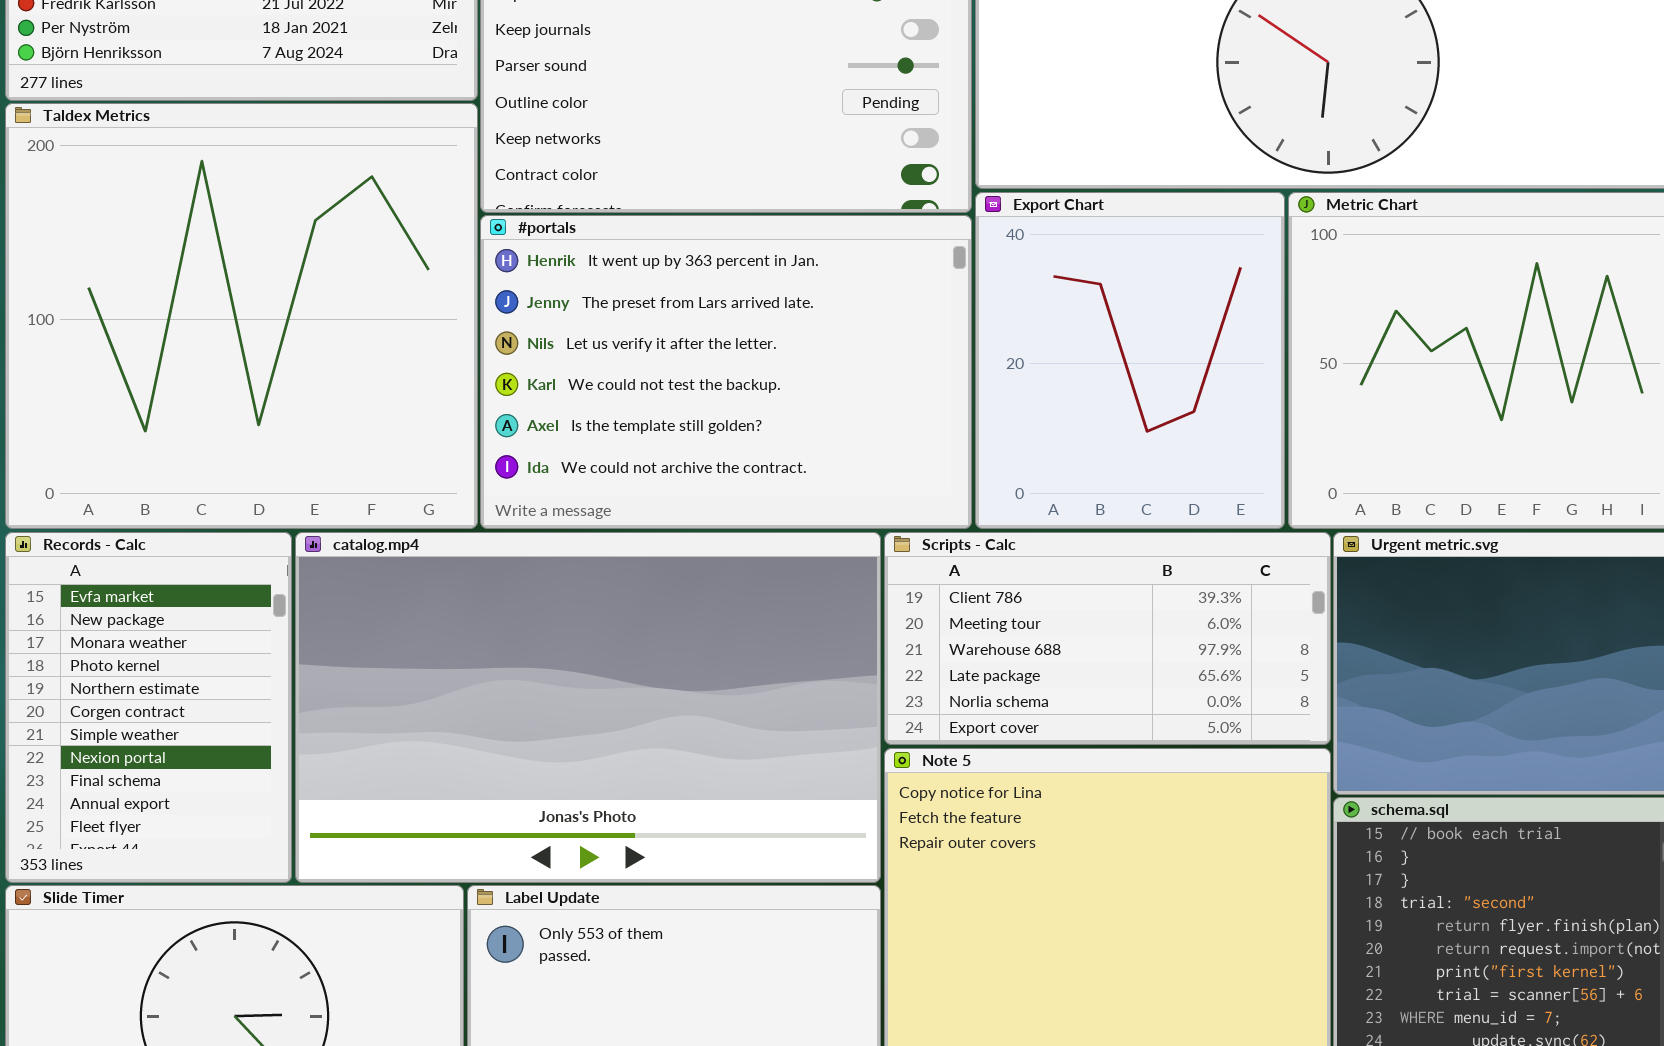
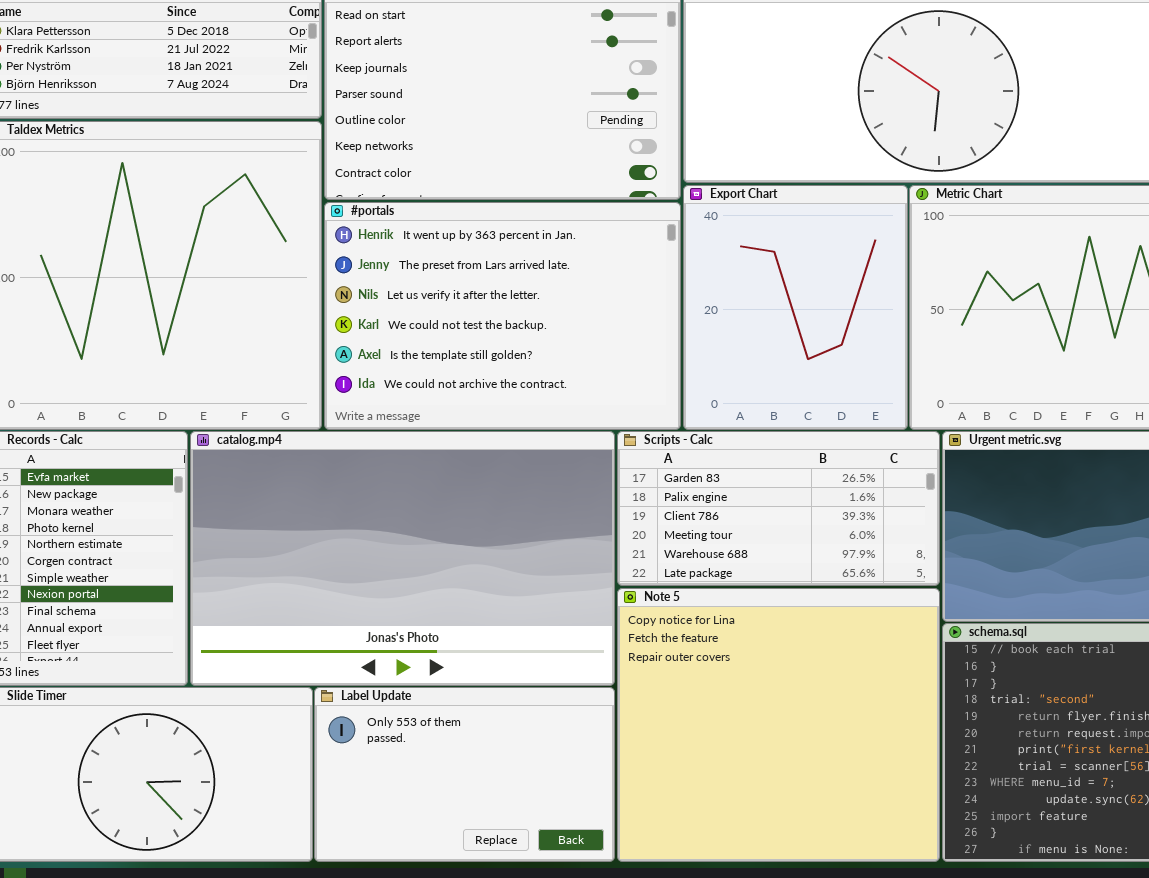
Scripts - Calc: [884,532,1331,745] -> [617,431,940,586], scrolled up 2 rows

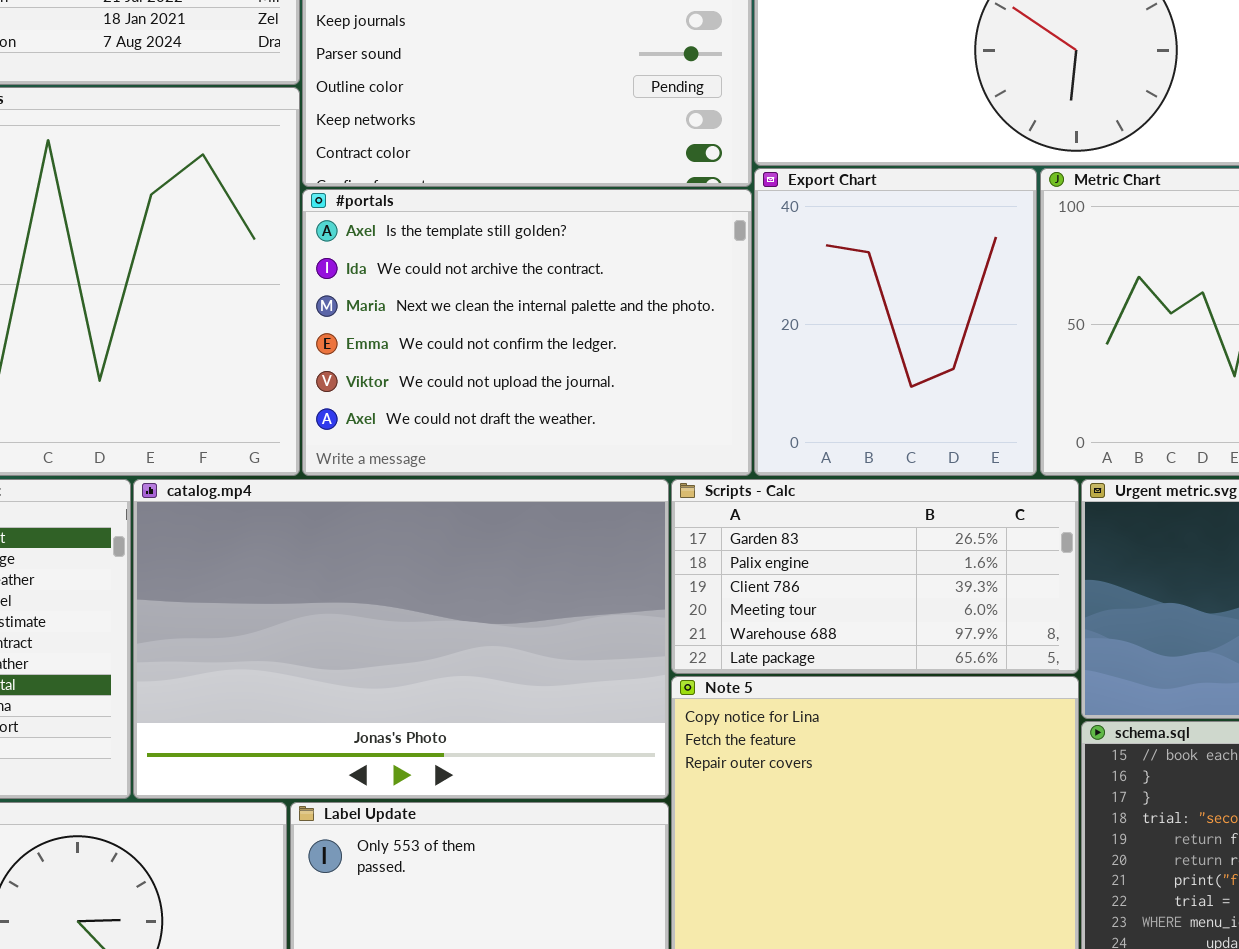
#portals: [324,202,681,430] -> [302,189,752,476], scrolled down 4 rows

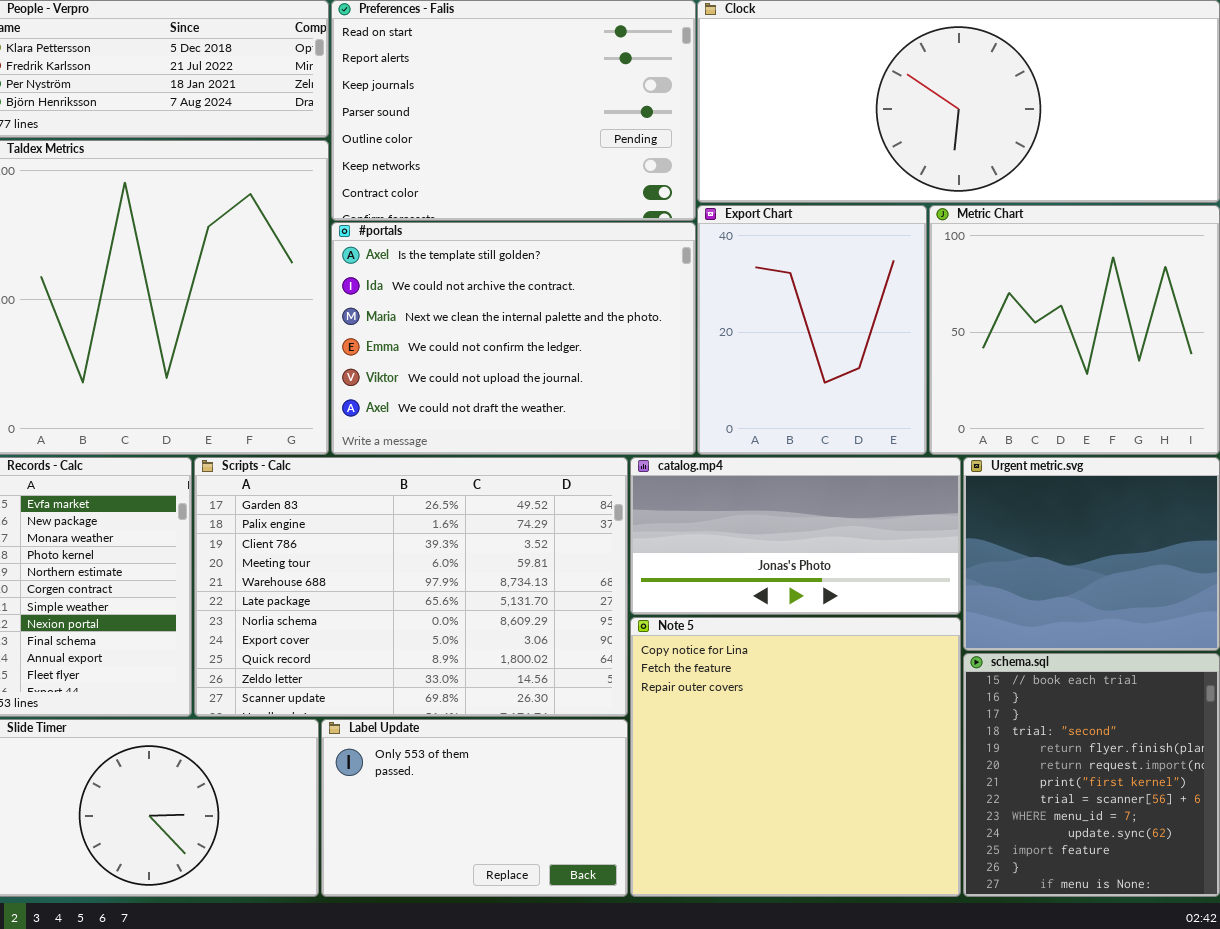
catalog.mp4: [133,479,669,799] -> [630,457,961,615], moved, resized
Scripts - Calc: [671,479,1079,674] -> [194,457,628,717], moved, resized

